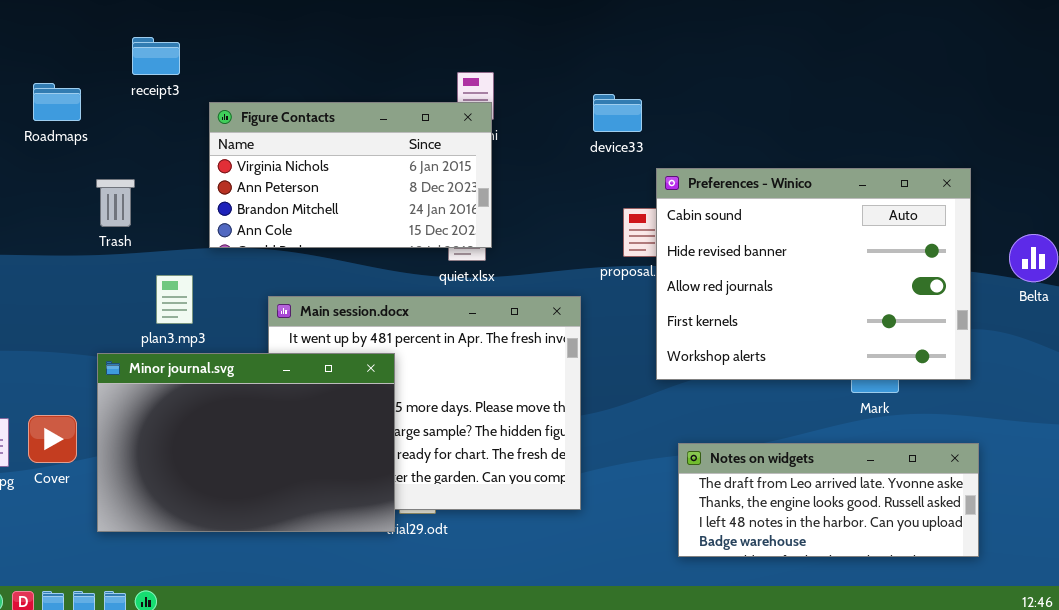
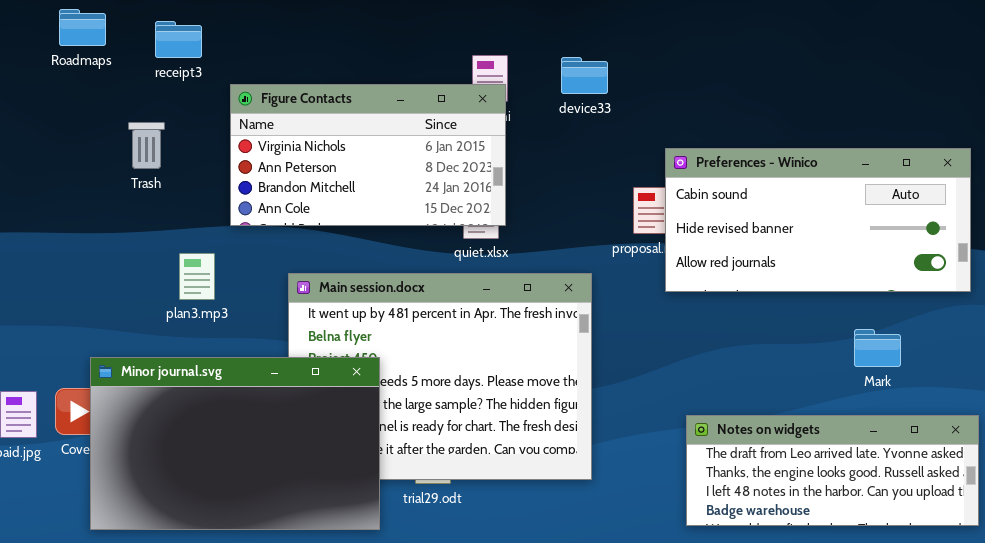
Roadmaps: [33,83,81,121] -> [59,9,106,46], moved
device33: [593,94,642,132] -> [561,57,608,94], moved
Preferences - Winico: [656,168,971,380] -> [665,148,971,292], resized
Trash: [96,179,135,227] -> [128,122,165,169], moved
Minor journal.svg: [97,353,395,532] -> [90,357,380,530], moved

